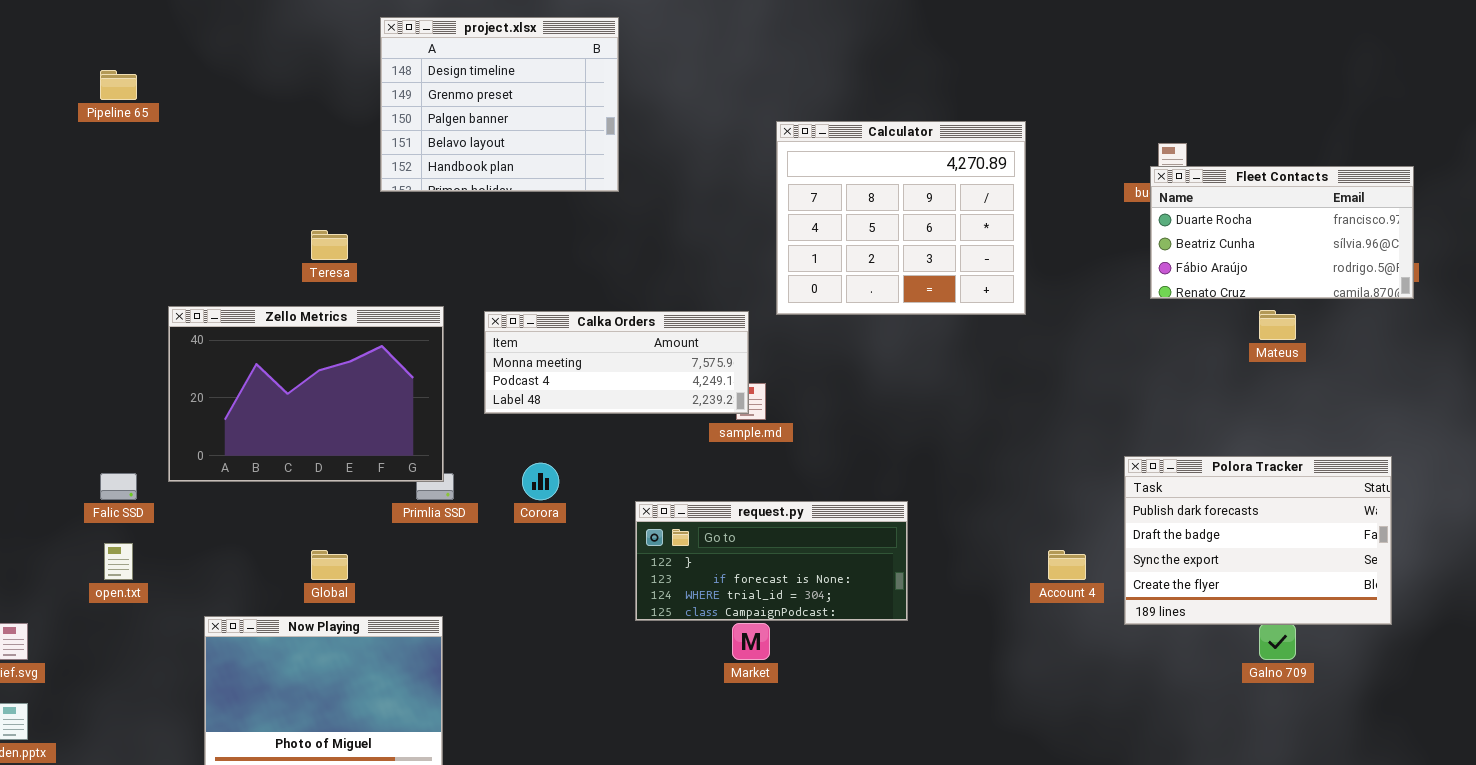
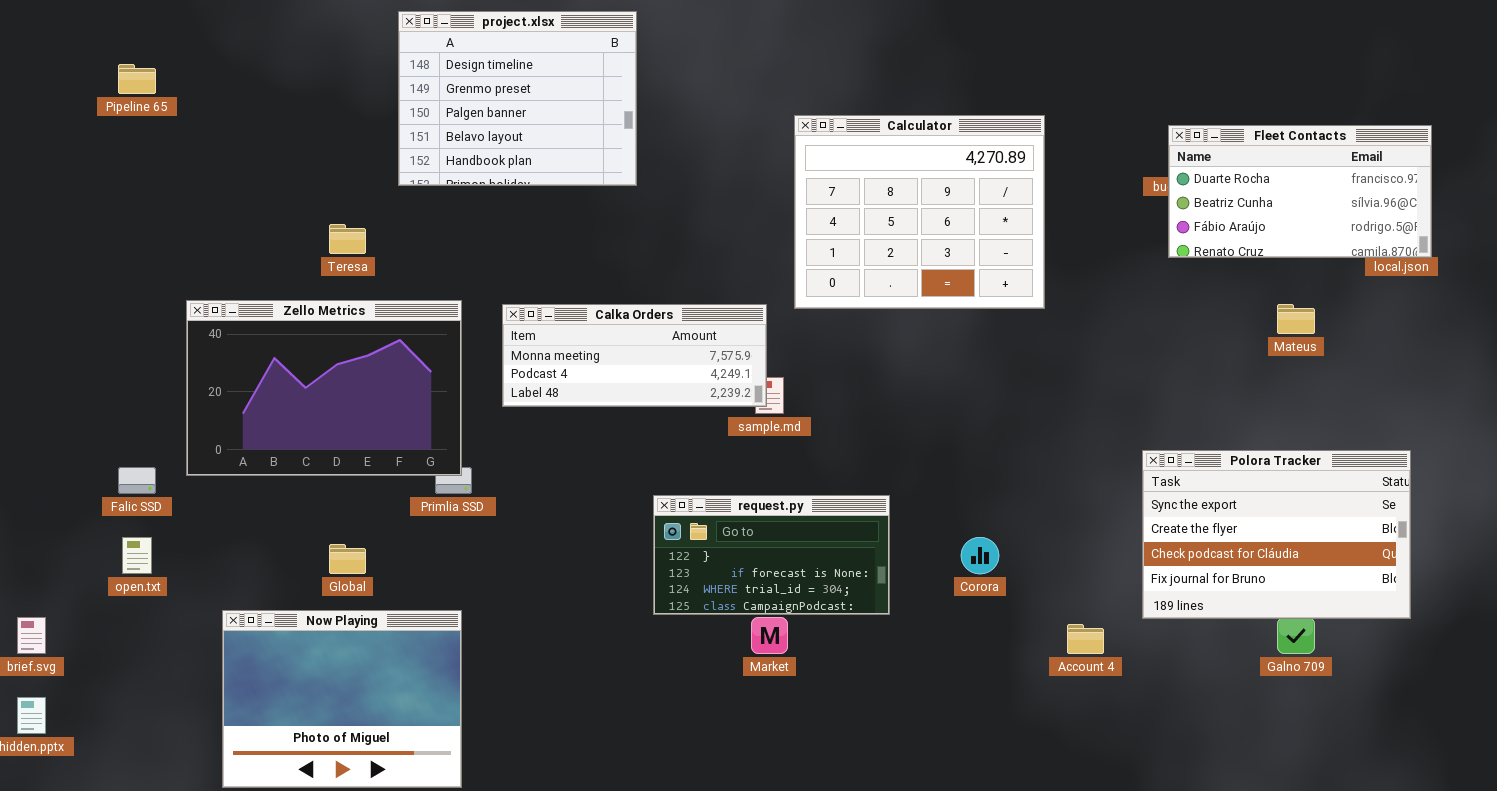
Fleet Contacts: [1150,166,1414,299] -> [1168,125,1432,258], moved
Polora Tracker: [1124,456,1392,625] -> [1142,450,1411,619], scrolled down 2 rows
Corora: [522,463,559,500] -> [961,537,999,574], moved
request.py: [635,501,908,621] -> [653,495,890,615], resized
Account 4: [1048,550,1086,580] -> [1067,624,1104,654], moved

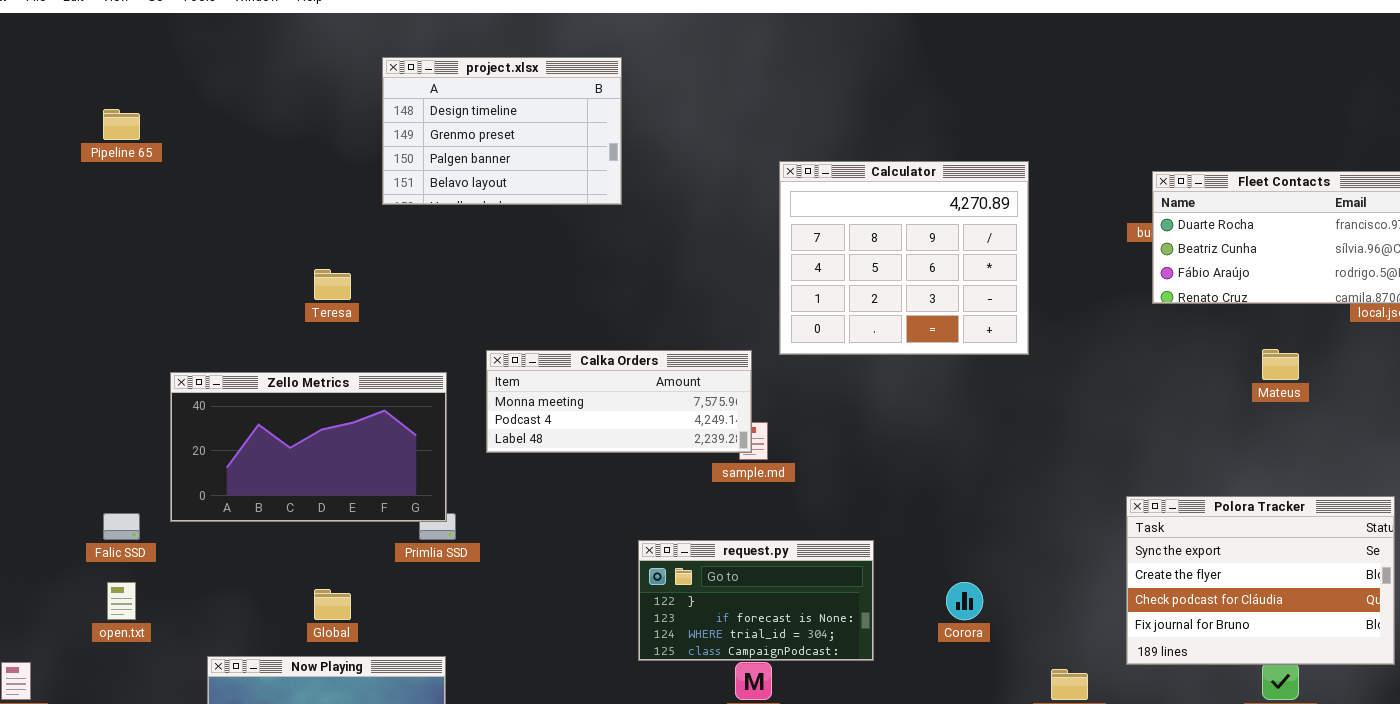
project.xlsx: [398,11,637,186] -> [382,57,622,205], resized
Zello Metrics: [186,300,462,476] -> [170,372,447,522], resized

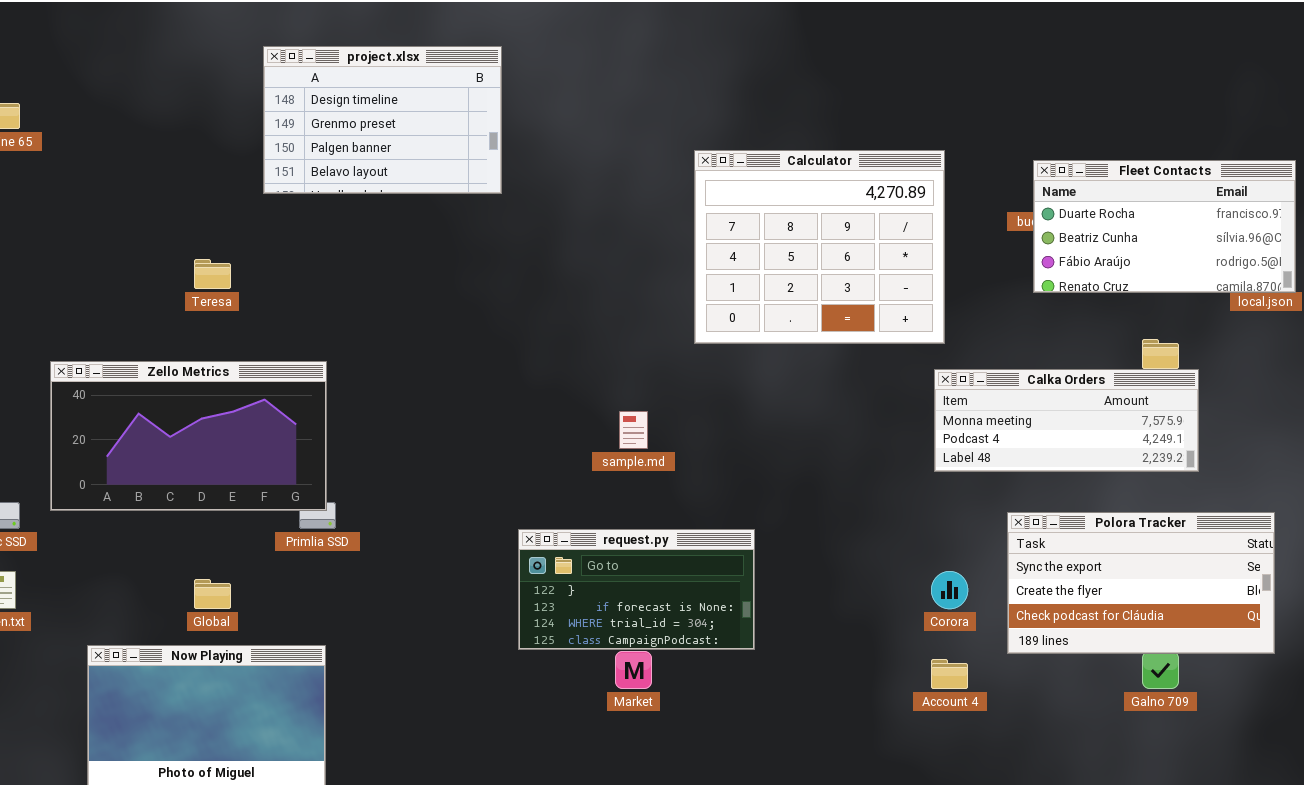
Calculator: [779,161,1029,355] -> [694,150,945,344], moved
Calka Orders: [486,350,752,453] -> [934,369,1199,472], moved
Polora Tracker: [1126,496,1395,665] -> [1007,512,1275,654], resized
Corora: [946,582,983,620] -> [931,571,968,609], moved

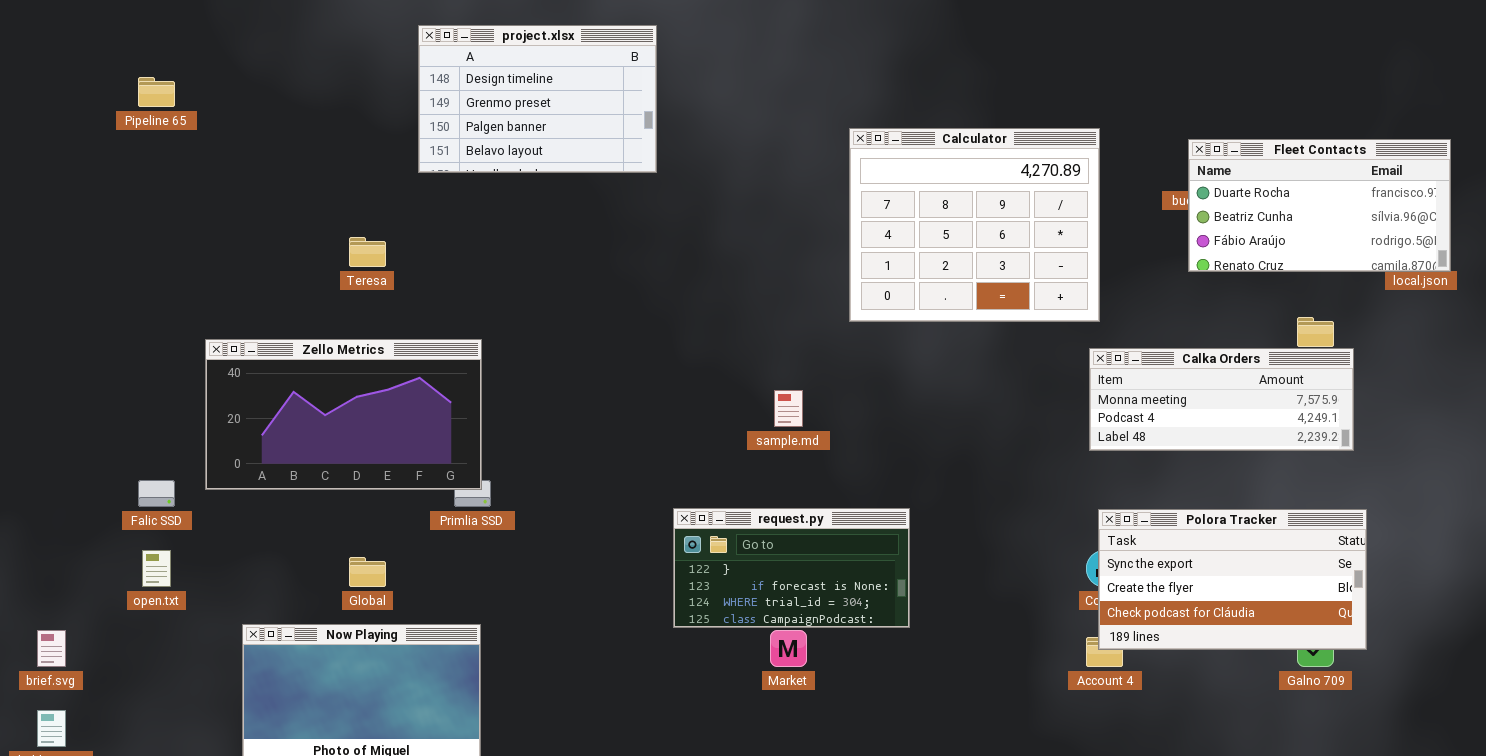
Polora Tracker: [1007,512,1275,654] -> [1098,509,1367,650], moved

